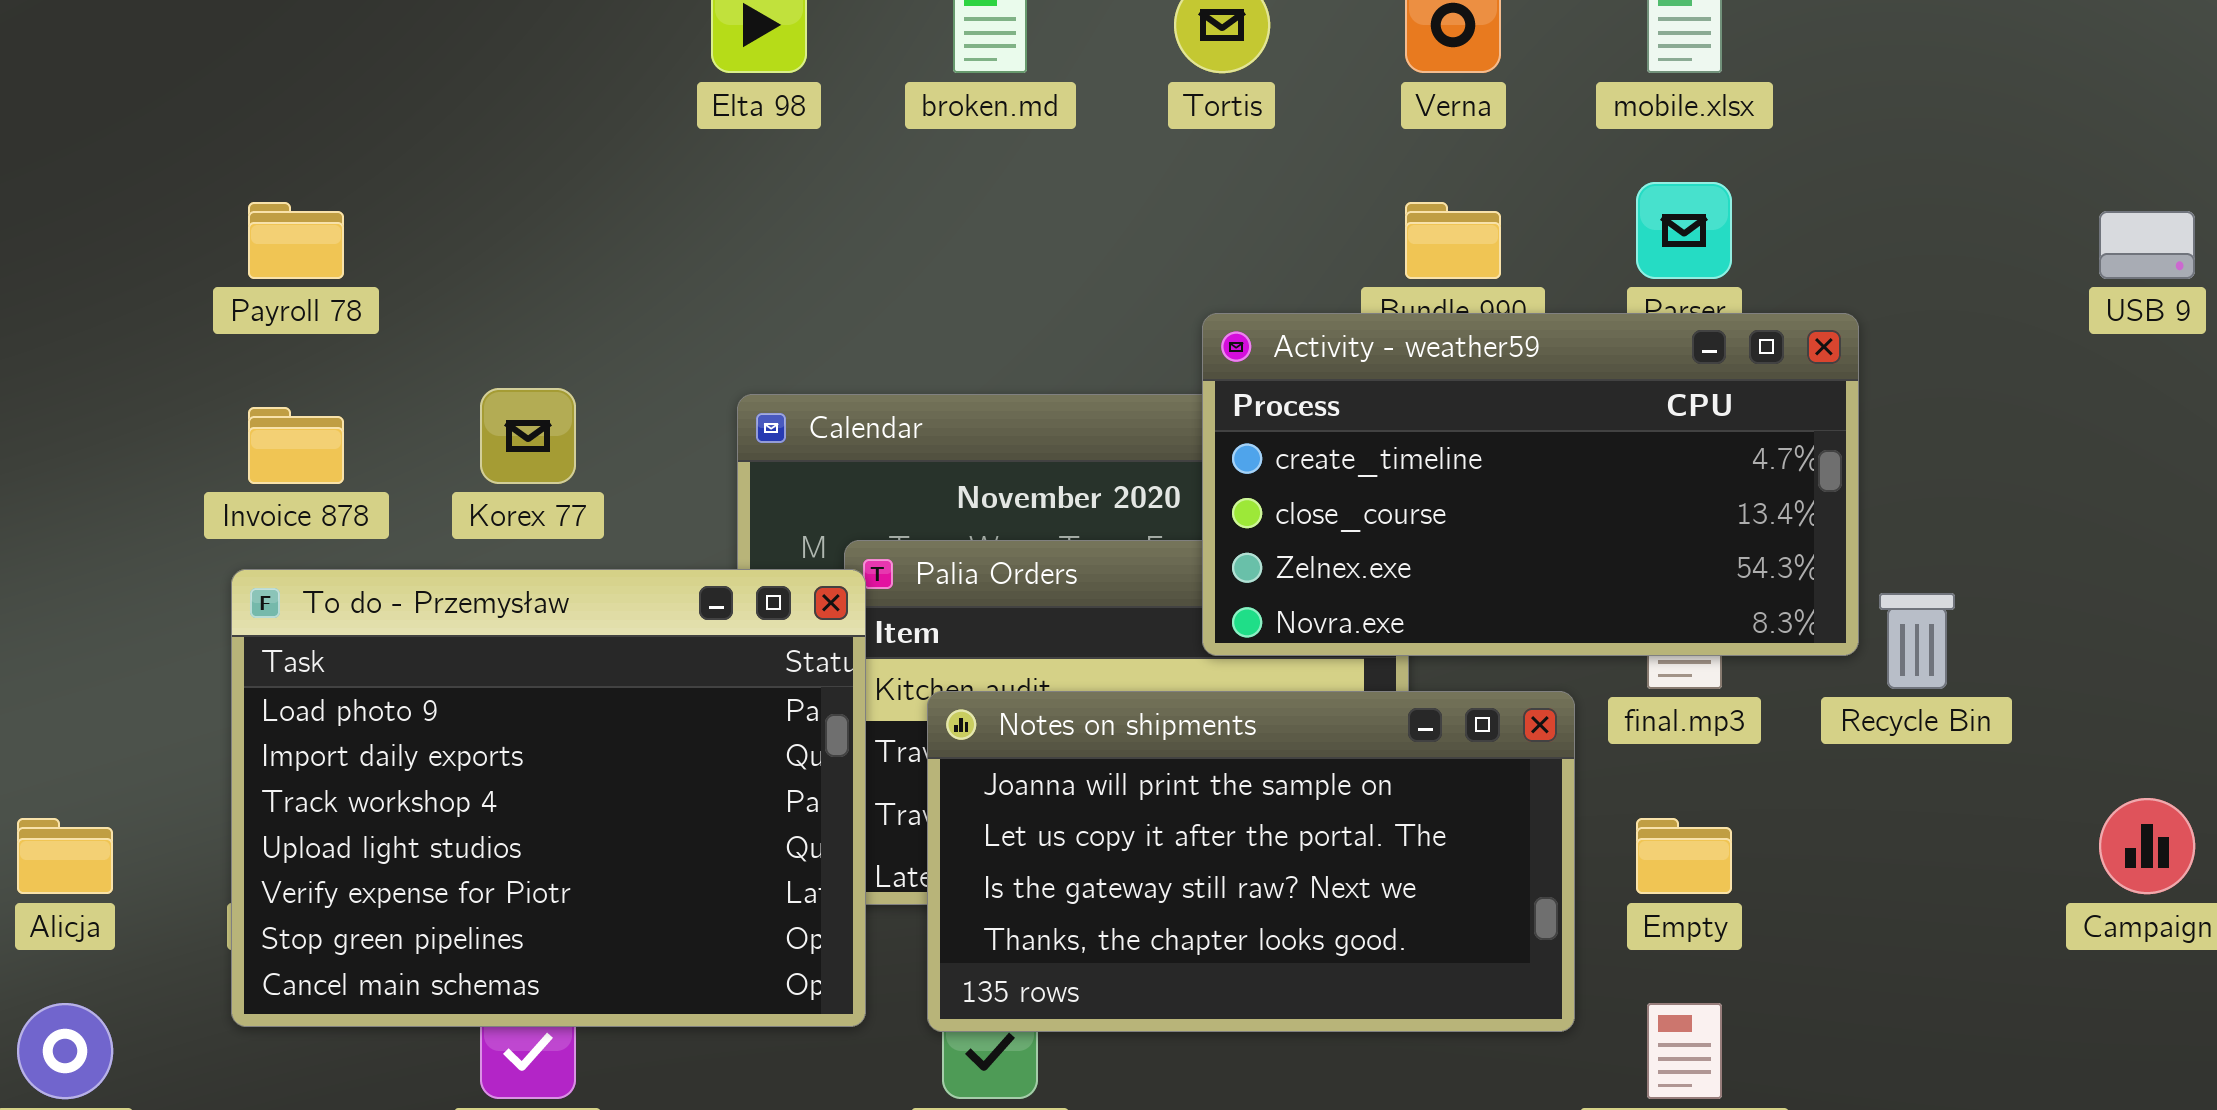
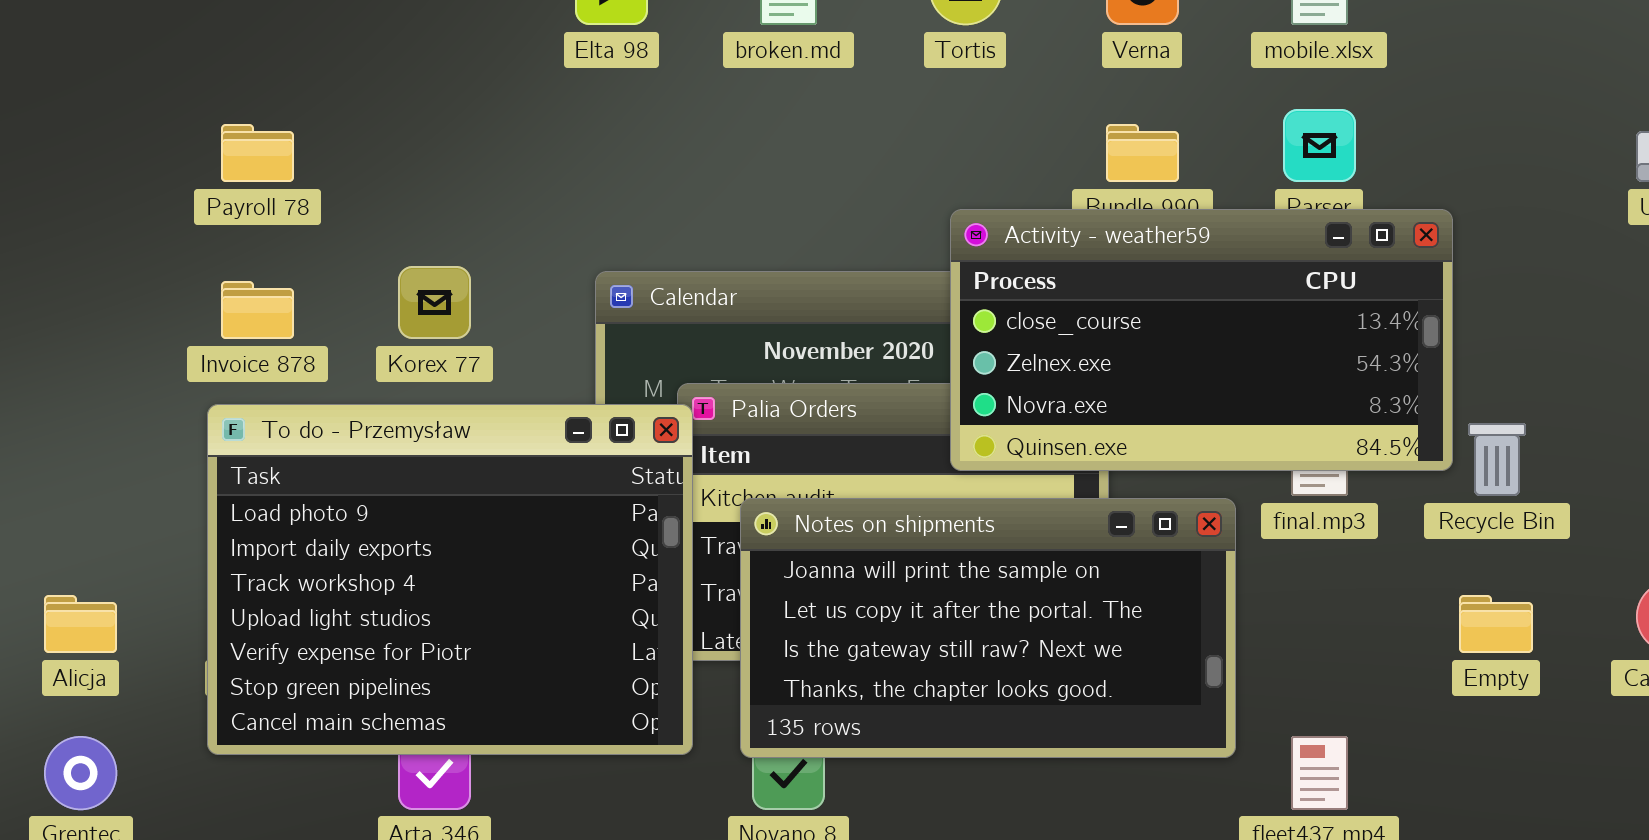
Activity - weather59: [1202,313,1859,656] -> [950,209,1453,471], scrolled down 1 row
Empty: [1636,818,1732,894] -> [1459,595,1533,653], moved

